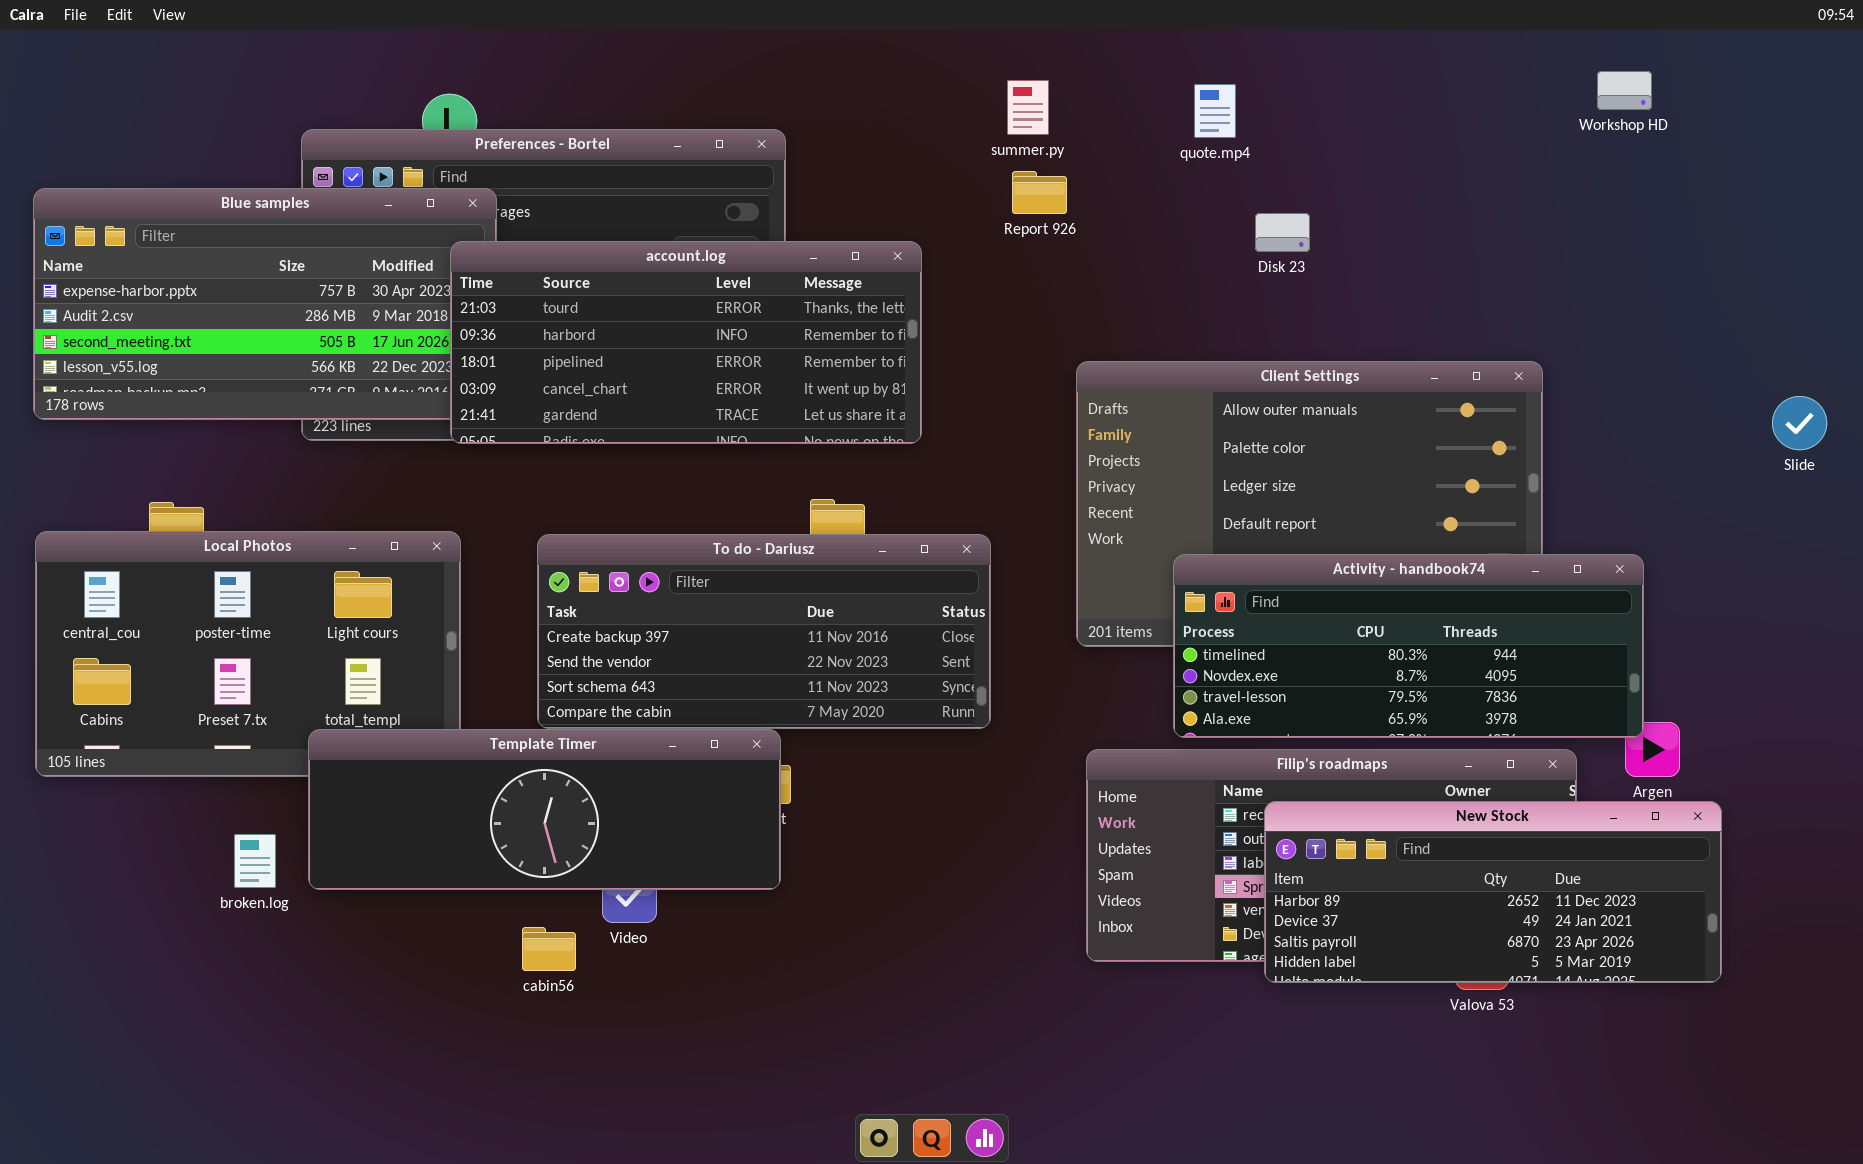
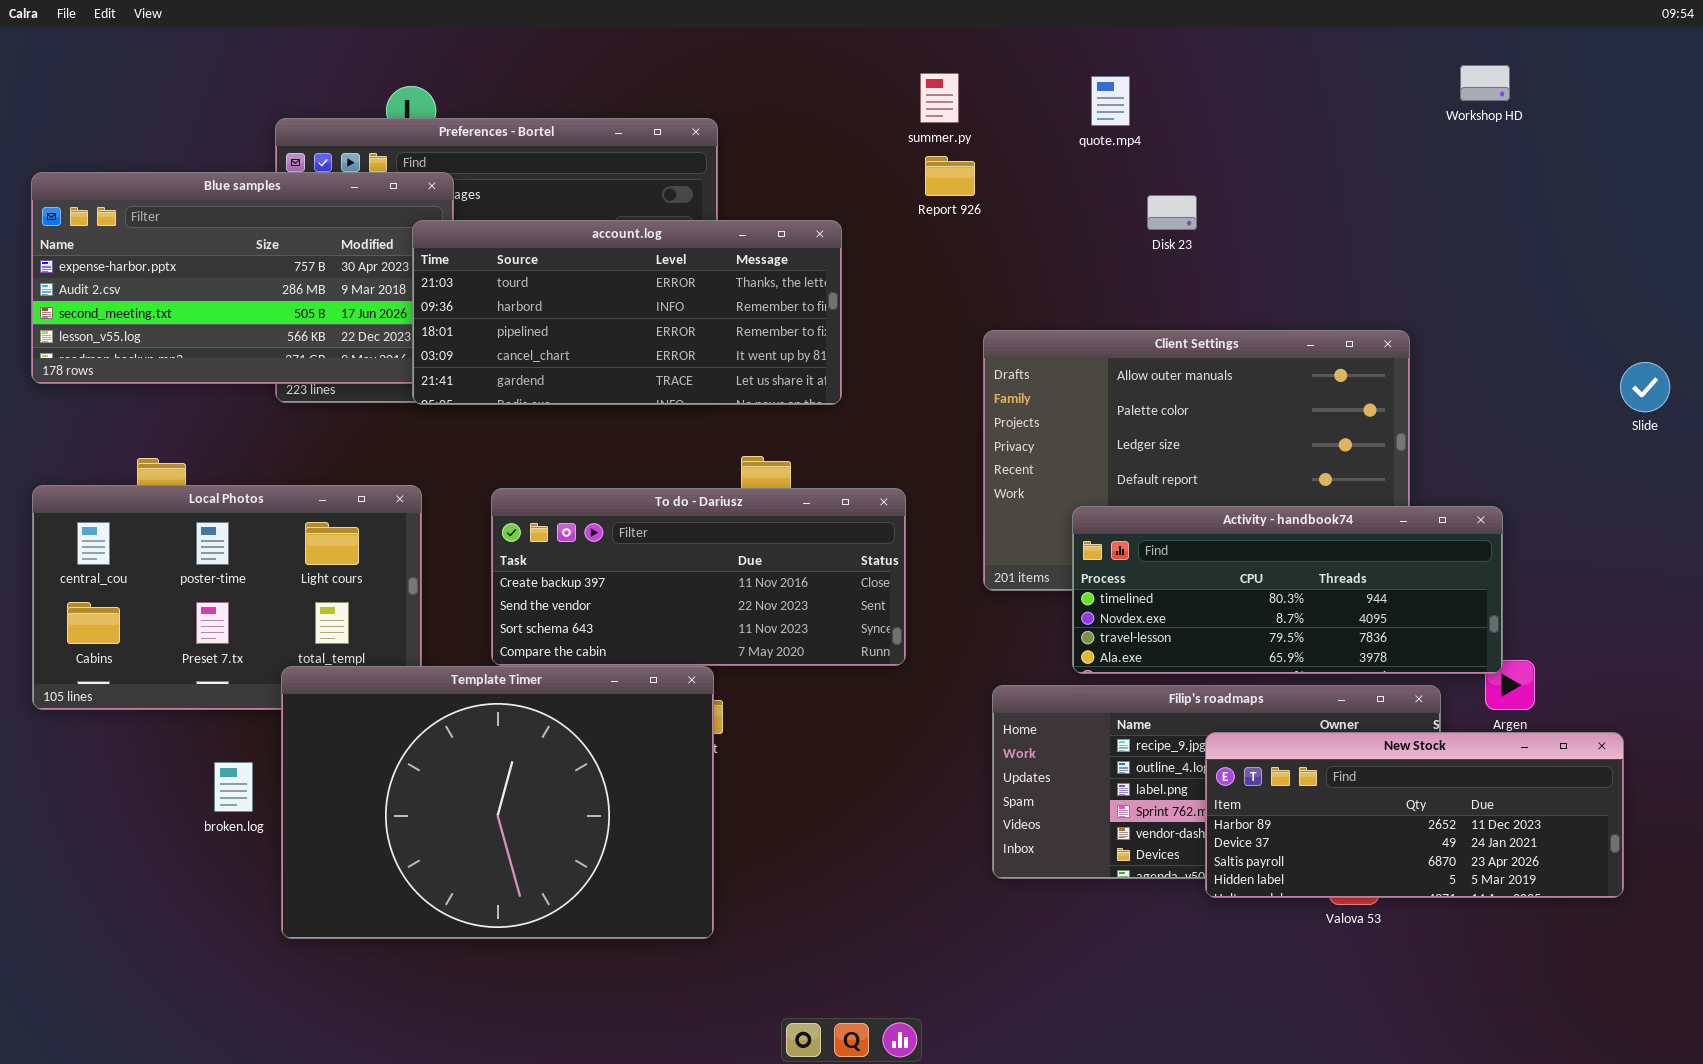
Template Timer: [308,729,781,890] -> [281,666,714,939], resized
New Stock: [1264,801,1722,983] -> [1205,732,1624,898], moved

